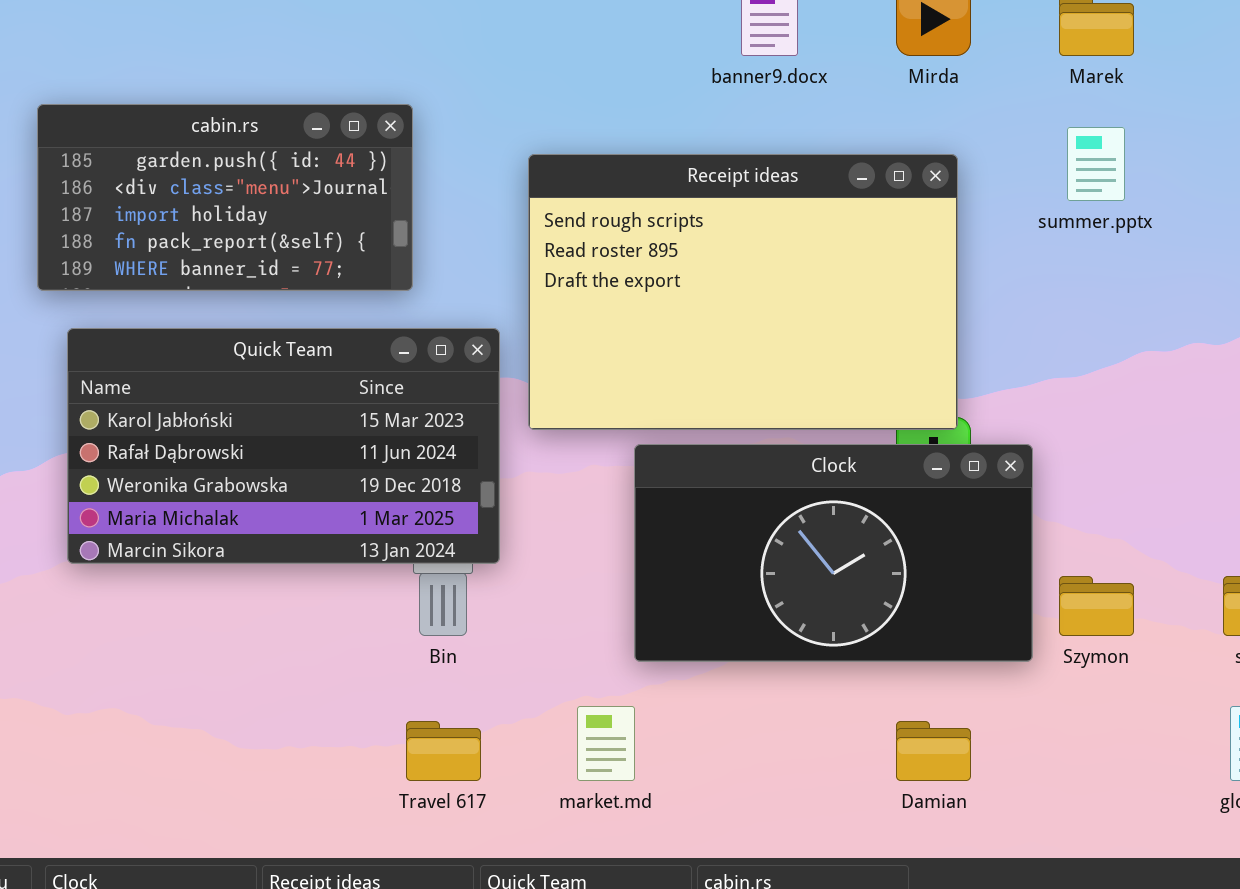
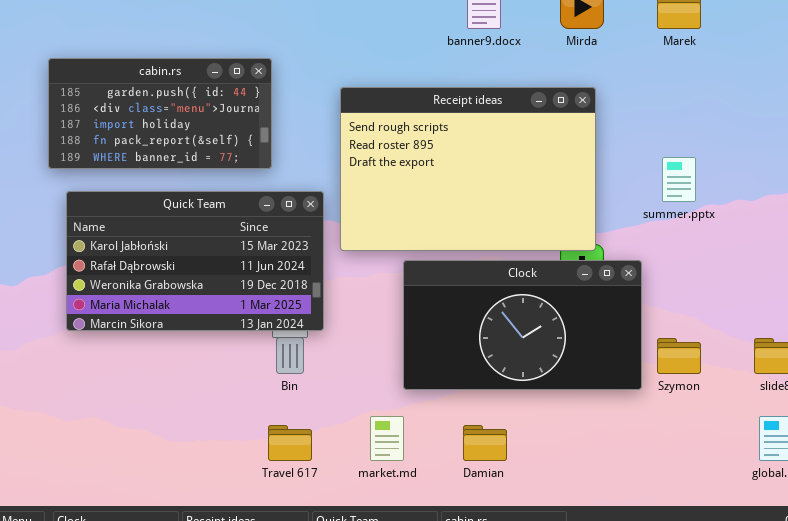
summer.pptx: [1067,127,1125,201] -> [662,157,696,202], moved
Damian: [896,721,971,781] -> [463,425,507,461], moved

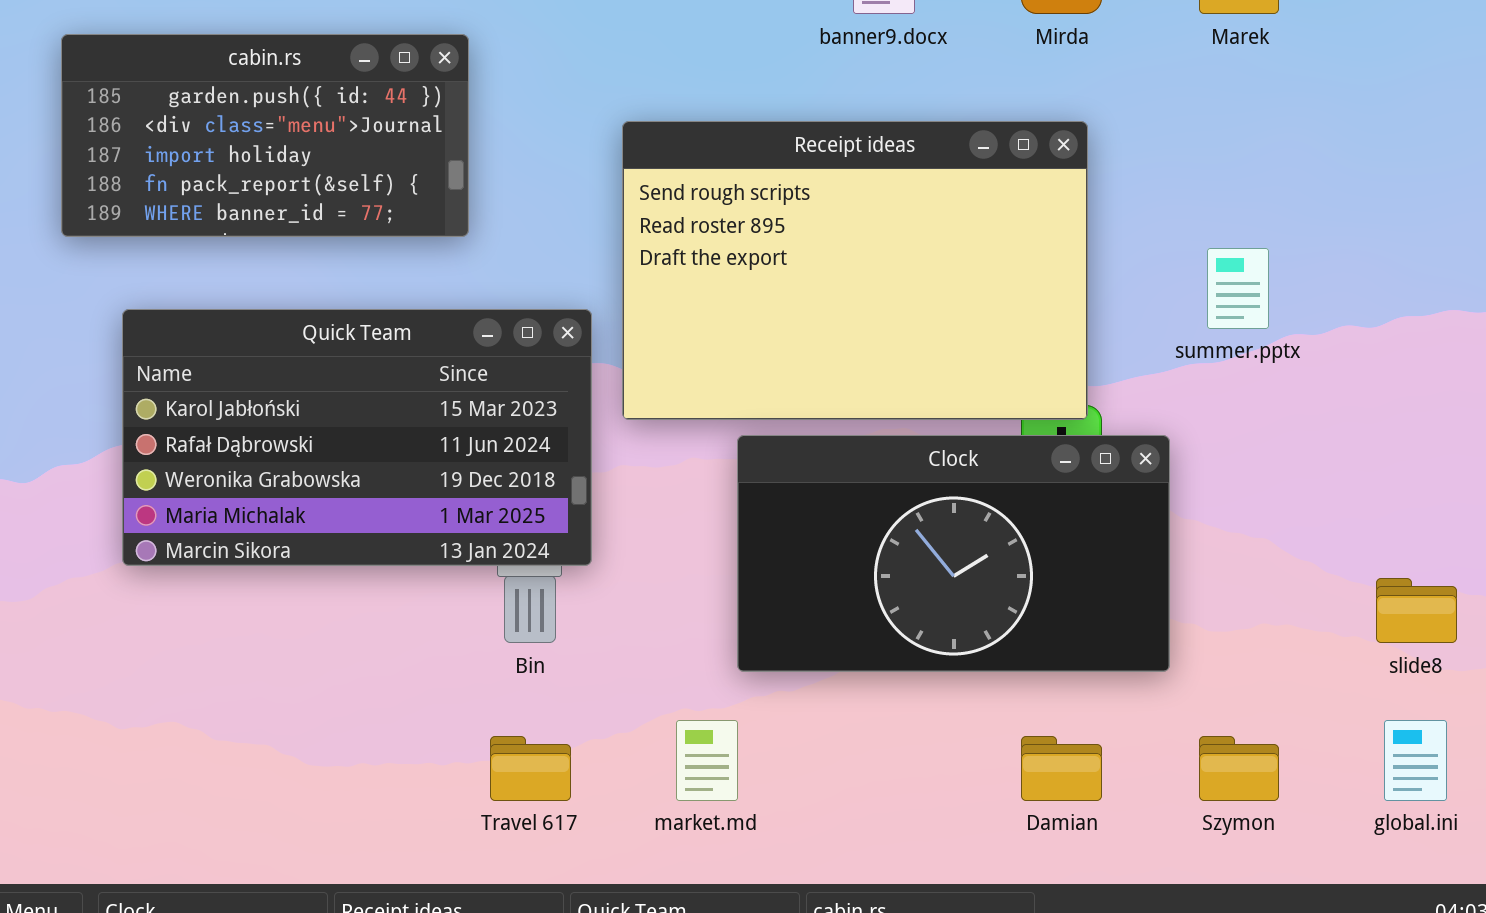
cabin.rs: [48,58,272,169] -> [61,34,469,237], moved
Szymon: [657,338,701,374] -> [1199,736,1279,801], moved
Damian: [463,425,507,461] -> [1021,736,1102,801], moved

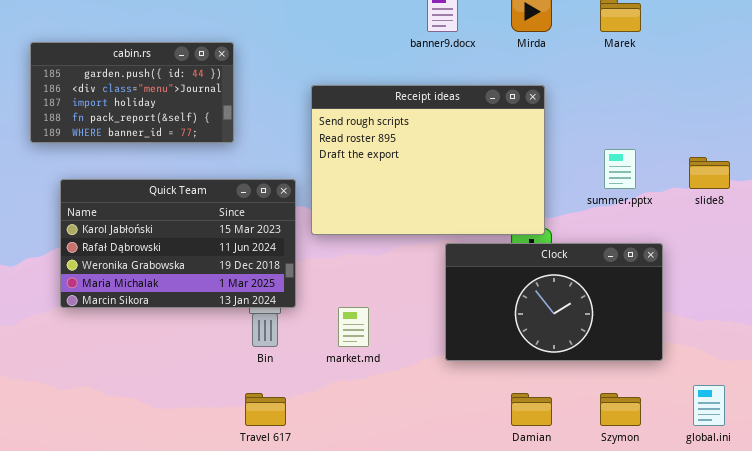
Clock: [737,435,1170,672] -> [445,243,663,361], moved
slide8: [1376,578,1457,643] -> [689,157,730,189], moved
market.md: [676,720,738,801] -> [338,307,369,347], moved

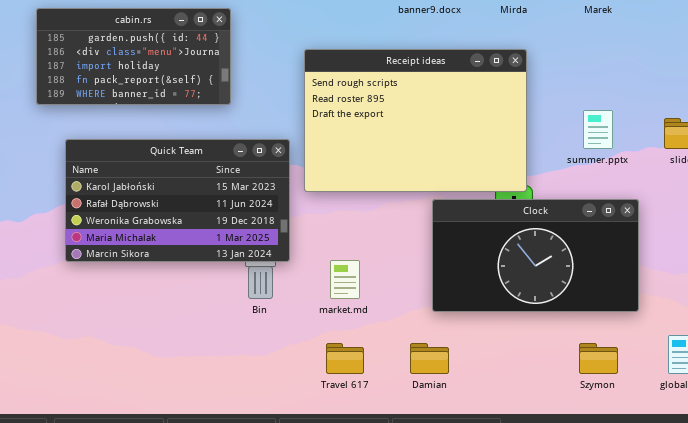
Travel 617: [245,393,286,426] -> [326,343,364,374], moved
Damian: [511,393,552,426] -> [410,343,449,374], moved

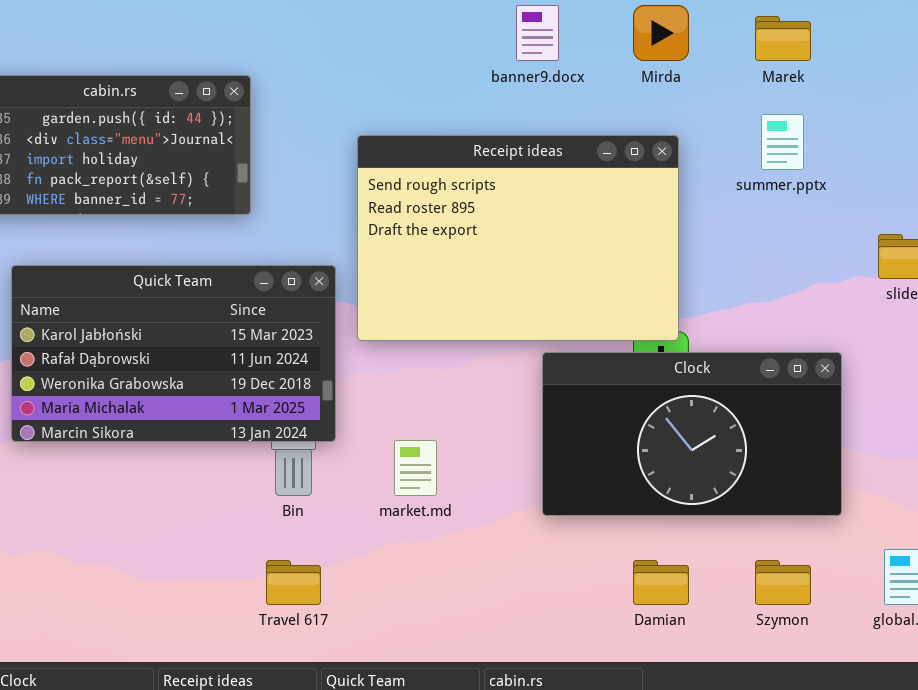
summer.pptx: [583,110,613,149] -> [761,114,804,170], moved
Travel 617: [326,343,364,374] -> [266,560,321,605], moved
Damian: [410,343,449,374] -> [633,560,689,605], moved

